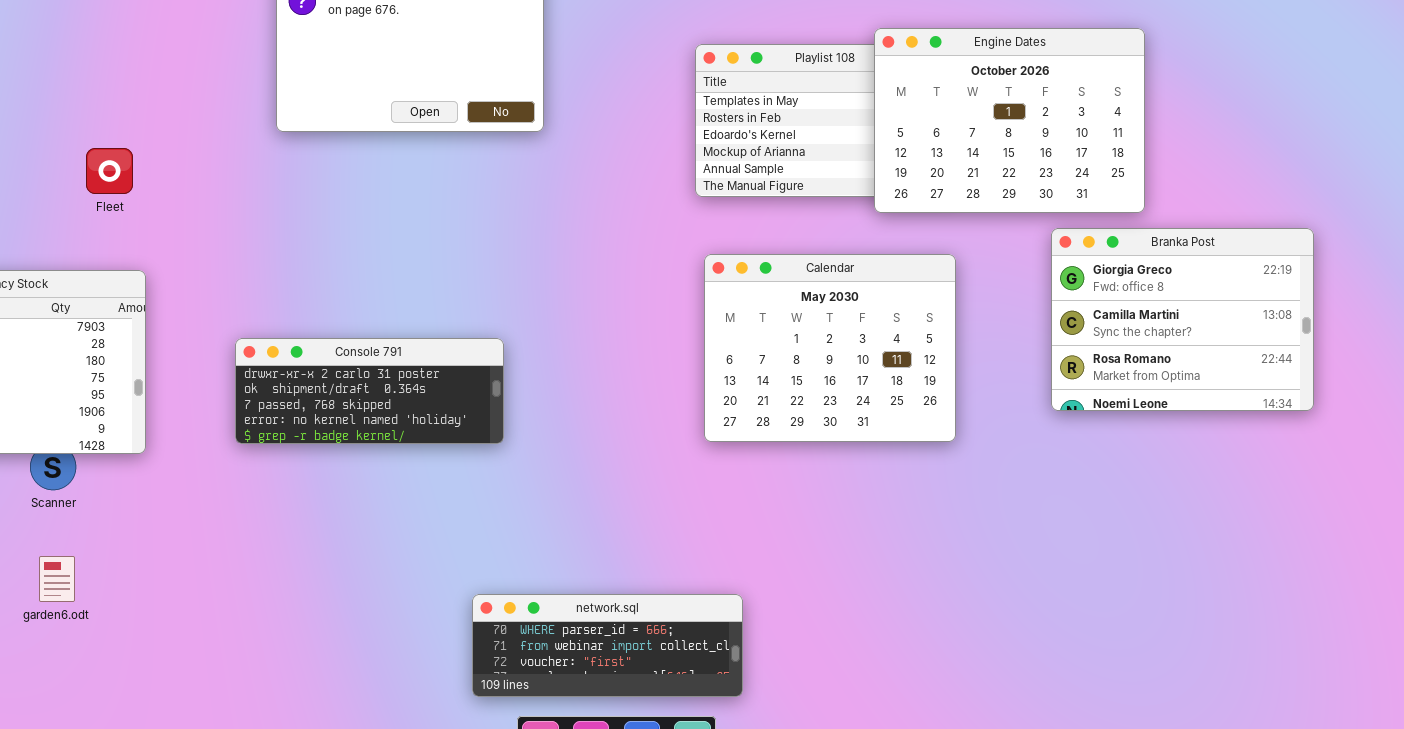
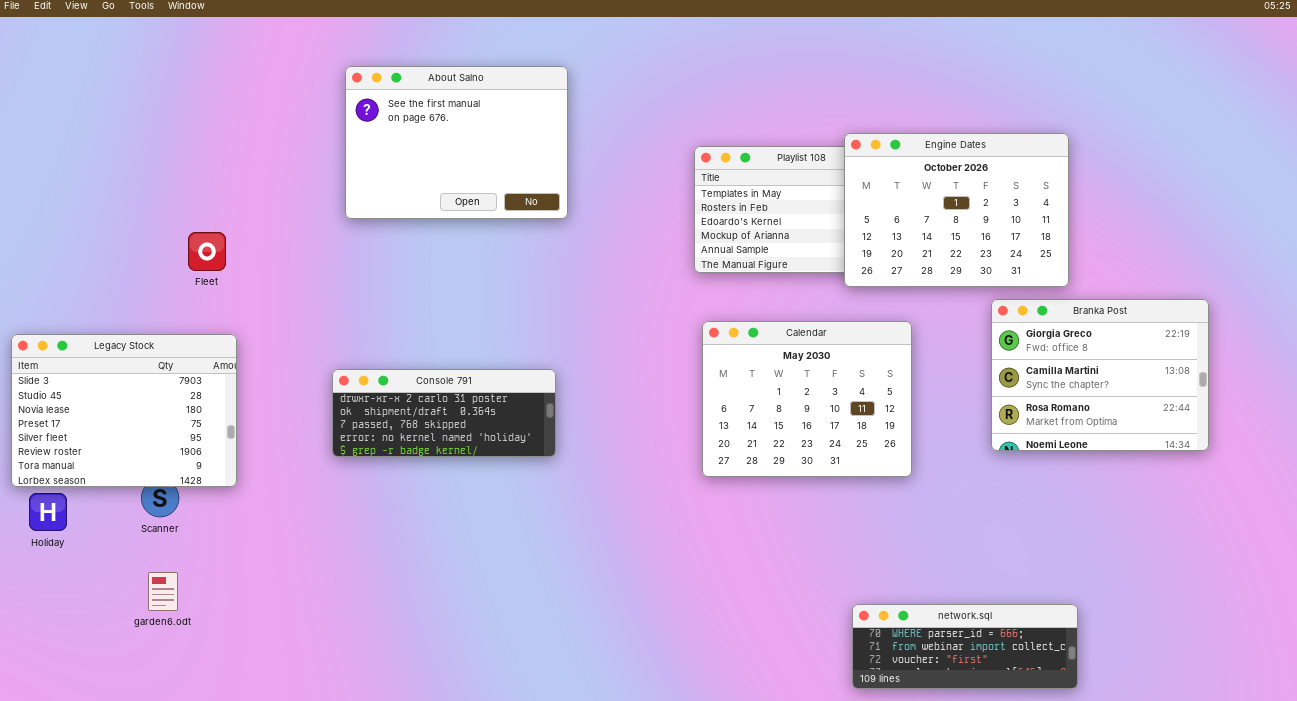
Console 791: [235,338,504,444] -> [332,369,556,457], moved
network.sql: [472,594,743,697] -> [852,604,1078,689], moved

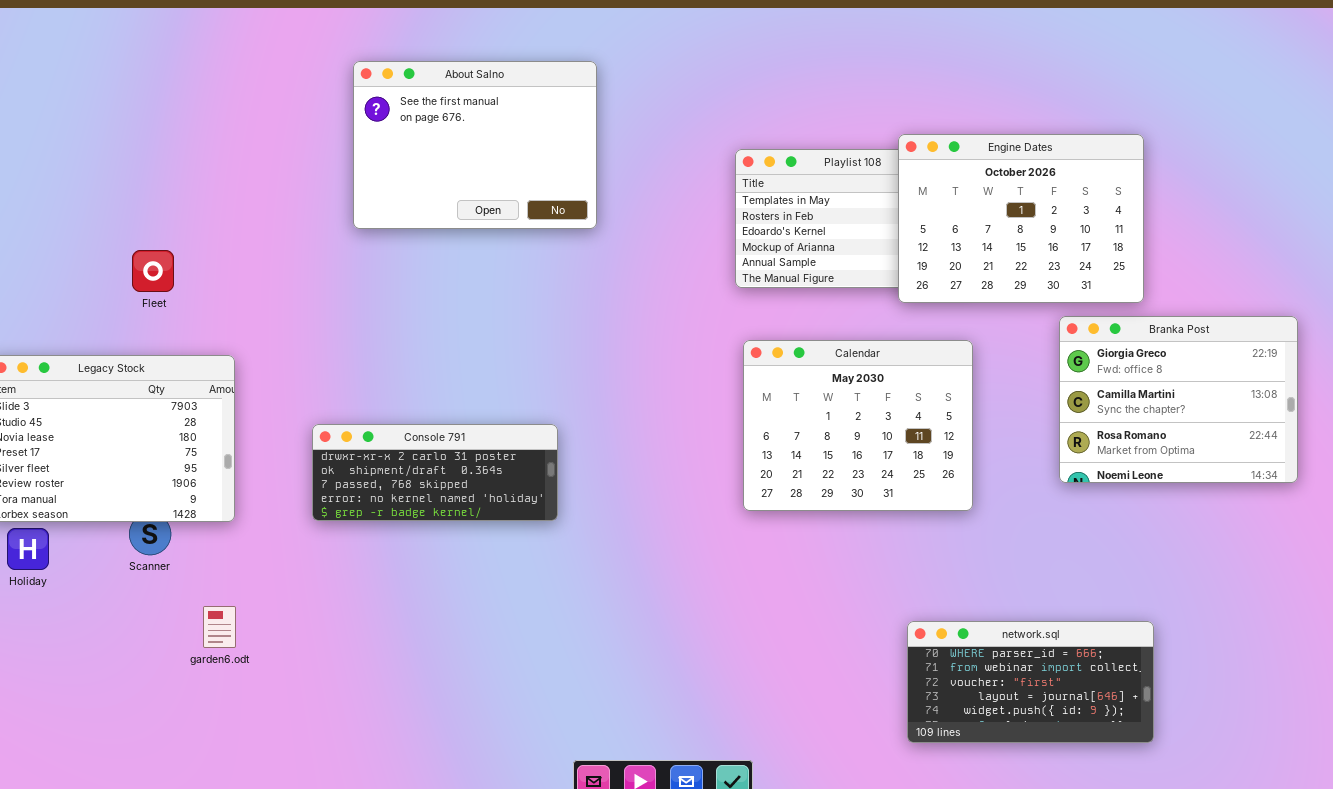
Fleet: [188,232,226,271] -> [132,250,174,292], moved
Console 791: [332,369,556,457] -> [312,424,558,521], moved
garden6.odt: [148,572,178,611] -> [203,606,236,648], moved
network.sql: [852,604,1078,689] -> [907,621,1154,743], resized

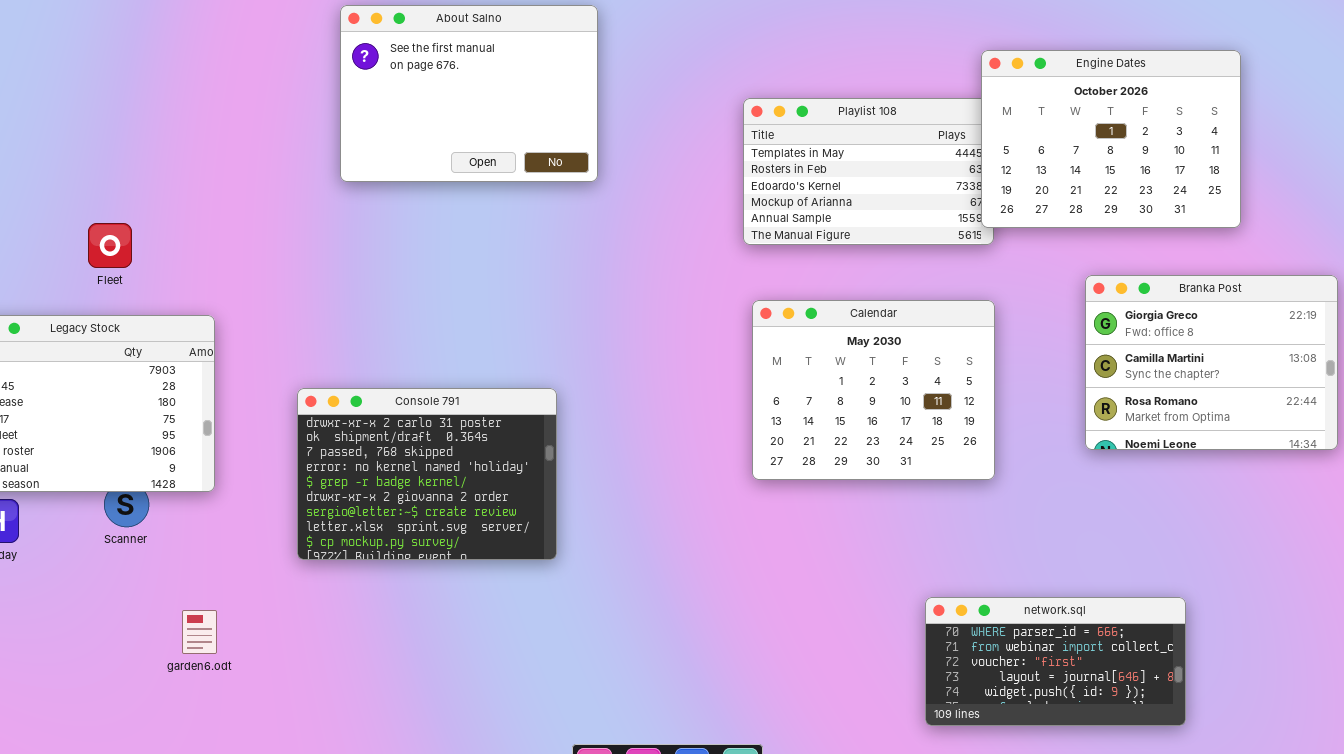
Engine Dates: [898,134,1144,303] -> [981,50,1241,228], moved
Fleet: [132,250,174,292] -> [88,223,132,268], moved
Console 791: [312,424,558,521] -> [297,388,557,560], resized
garden6.odt: [203,606,236,648] -> [182,610,217,654], moved

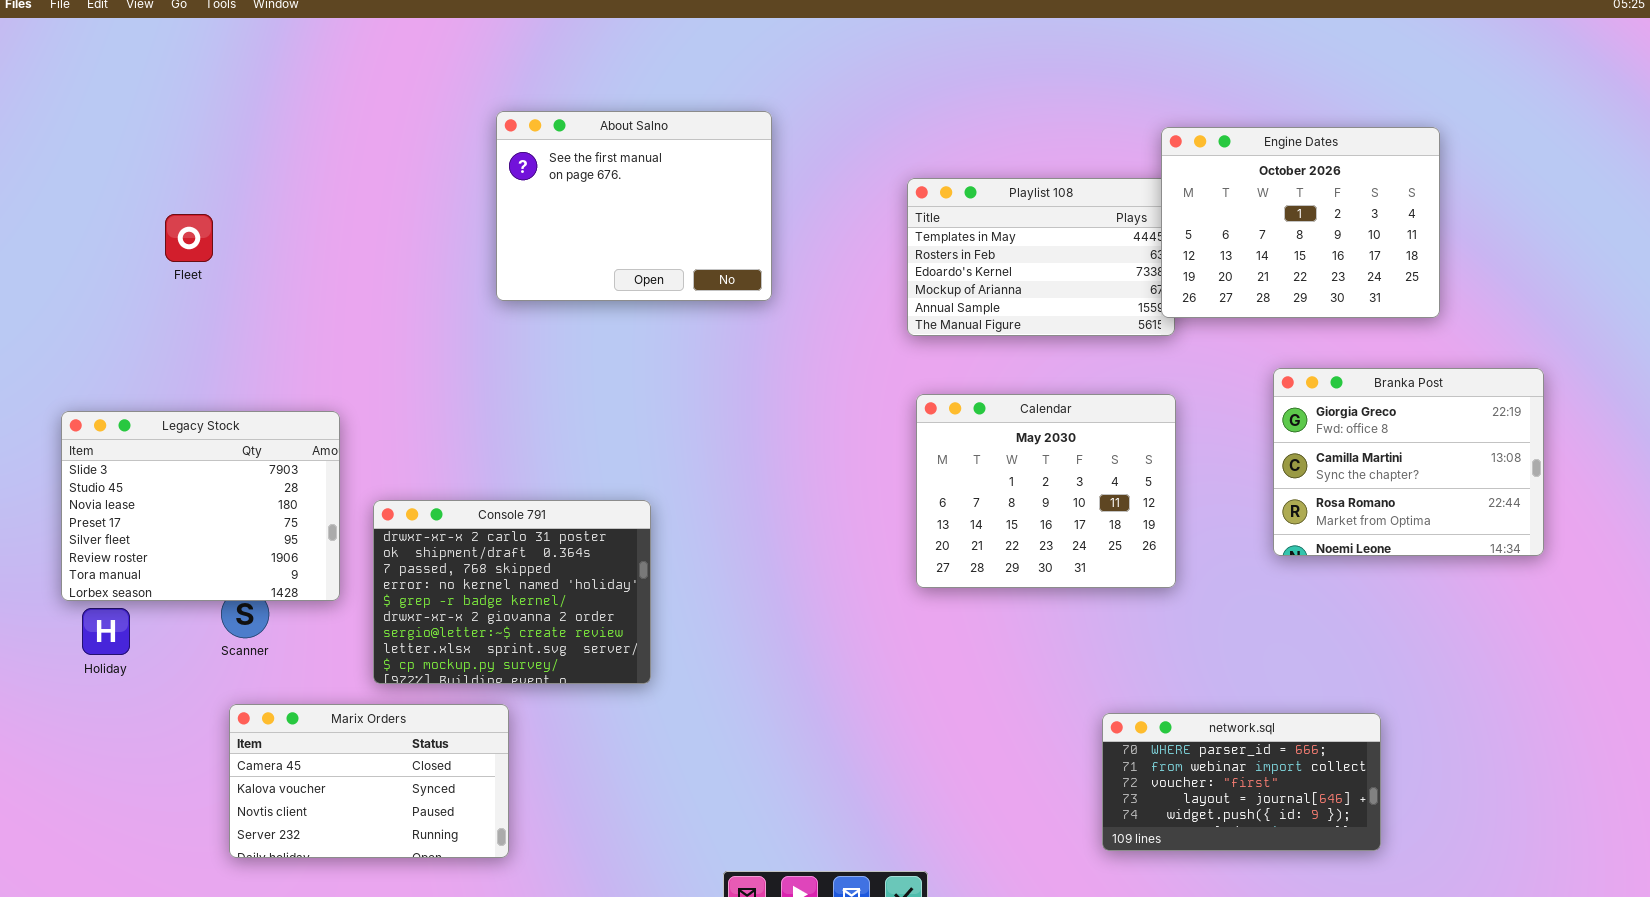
About Salno: [340,5,598,182] -> [496,111,772,301], moved
Fleet: [88,223,132,268] -> [165,214,213,262], moved
Console 791: [297,388,557,560] -> [373,500,651,684], moved
Marix Orders: none -> [229,704,509,858], opened

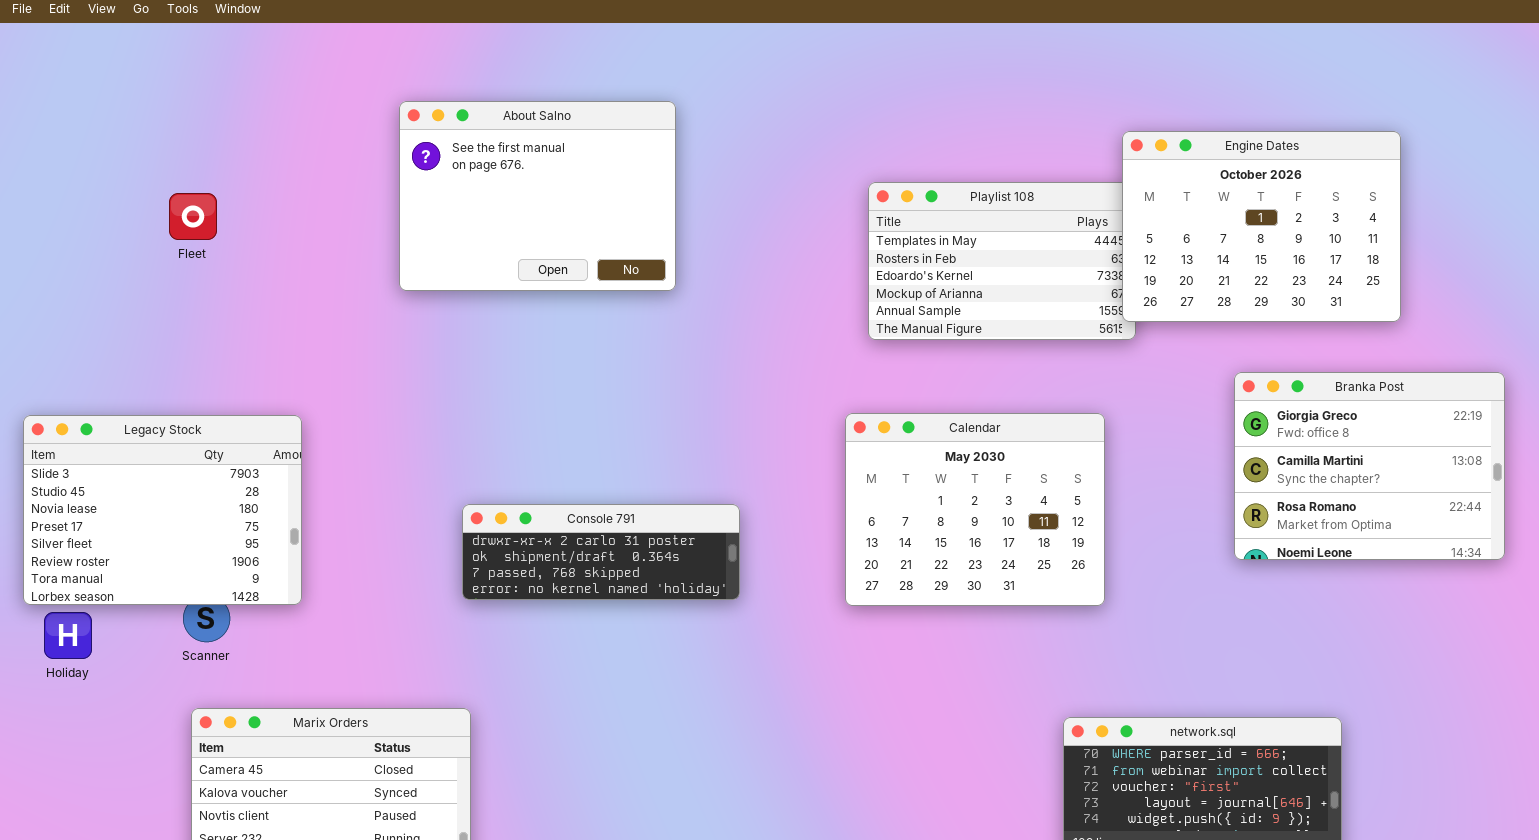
About Salno: [496,111,772,301] -> [399,101,676,291], moved
Fleet: [165,214,213,262] -> [169,193,217,240], moved
Calendar: [916,394,1176,588] -> [845,413,1105,606], moved
Console 791: [373,500,651,684] -> [462,504,740,600], moved, resized

